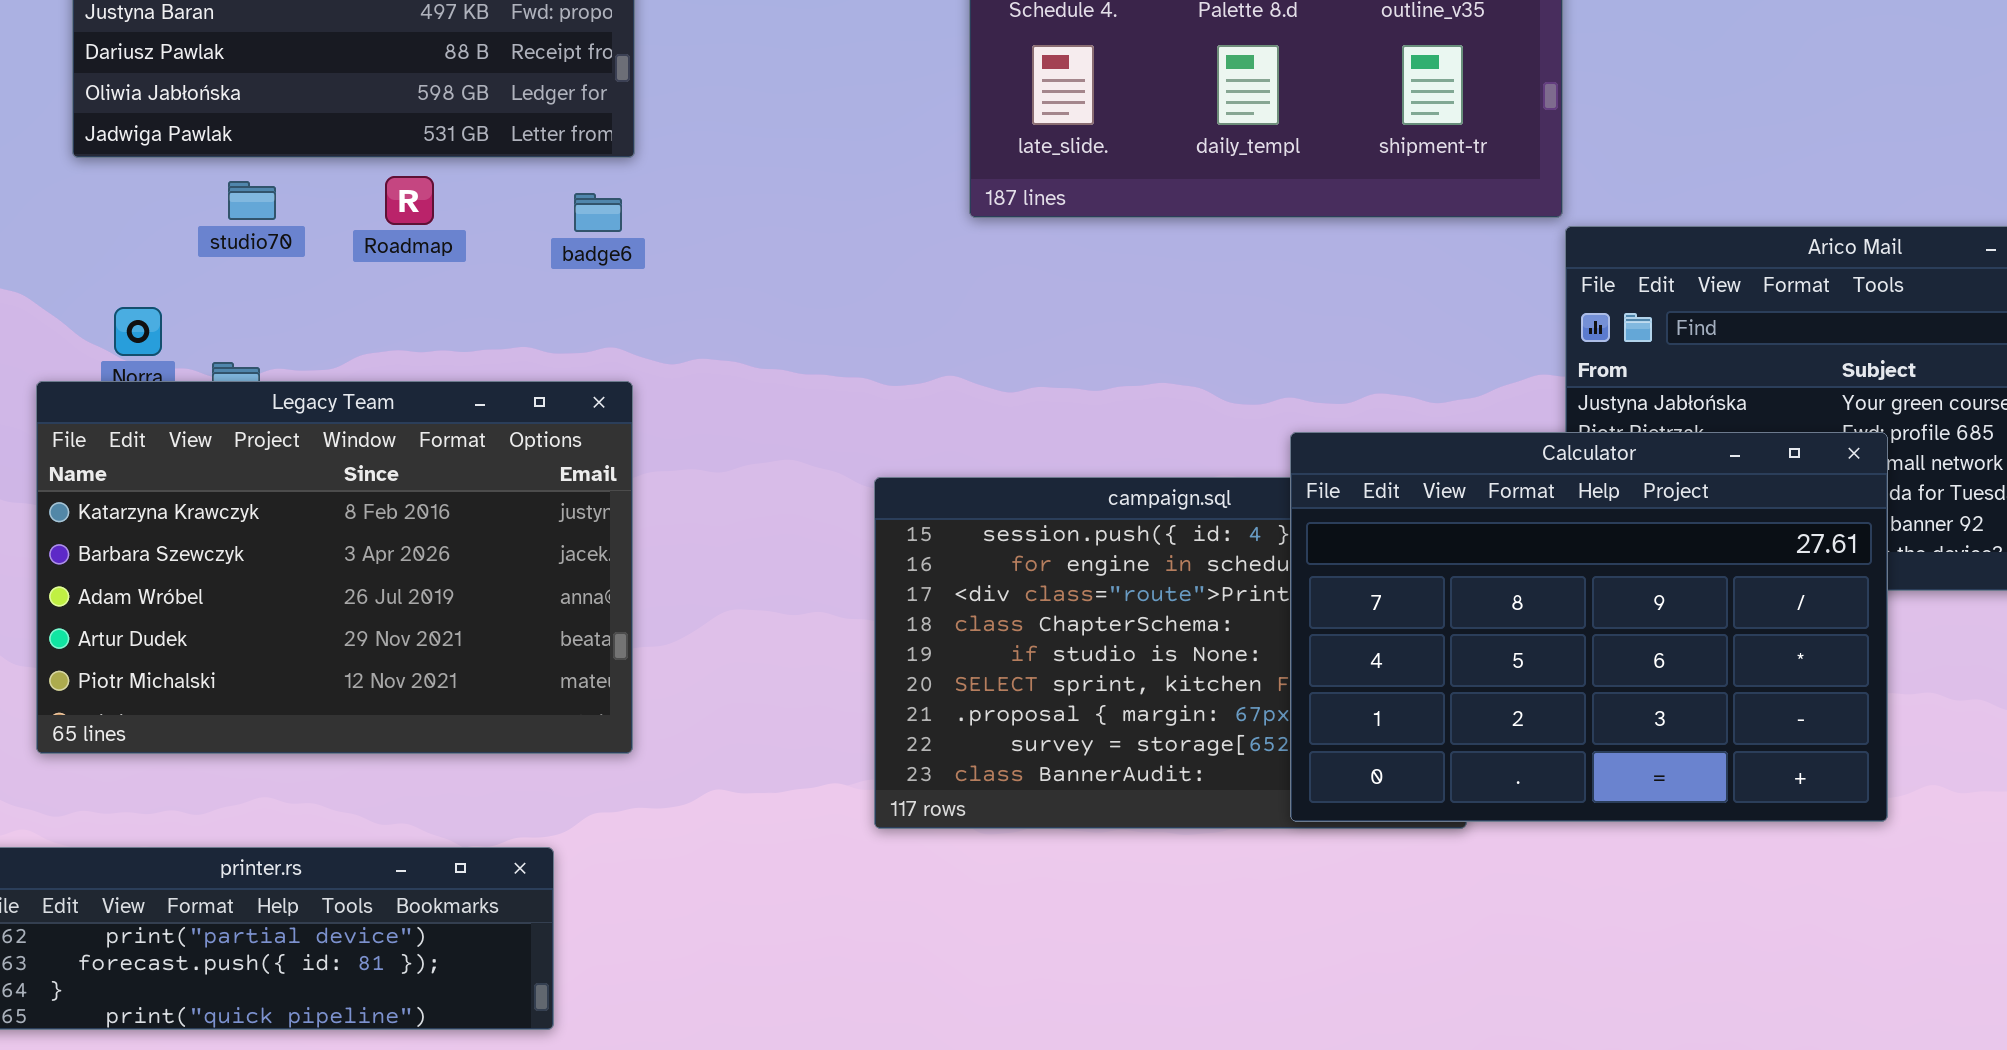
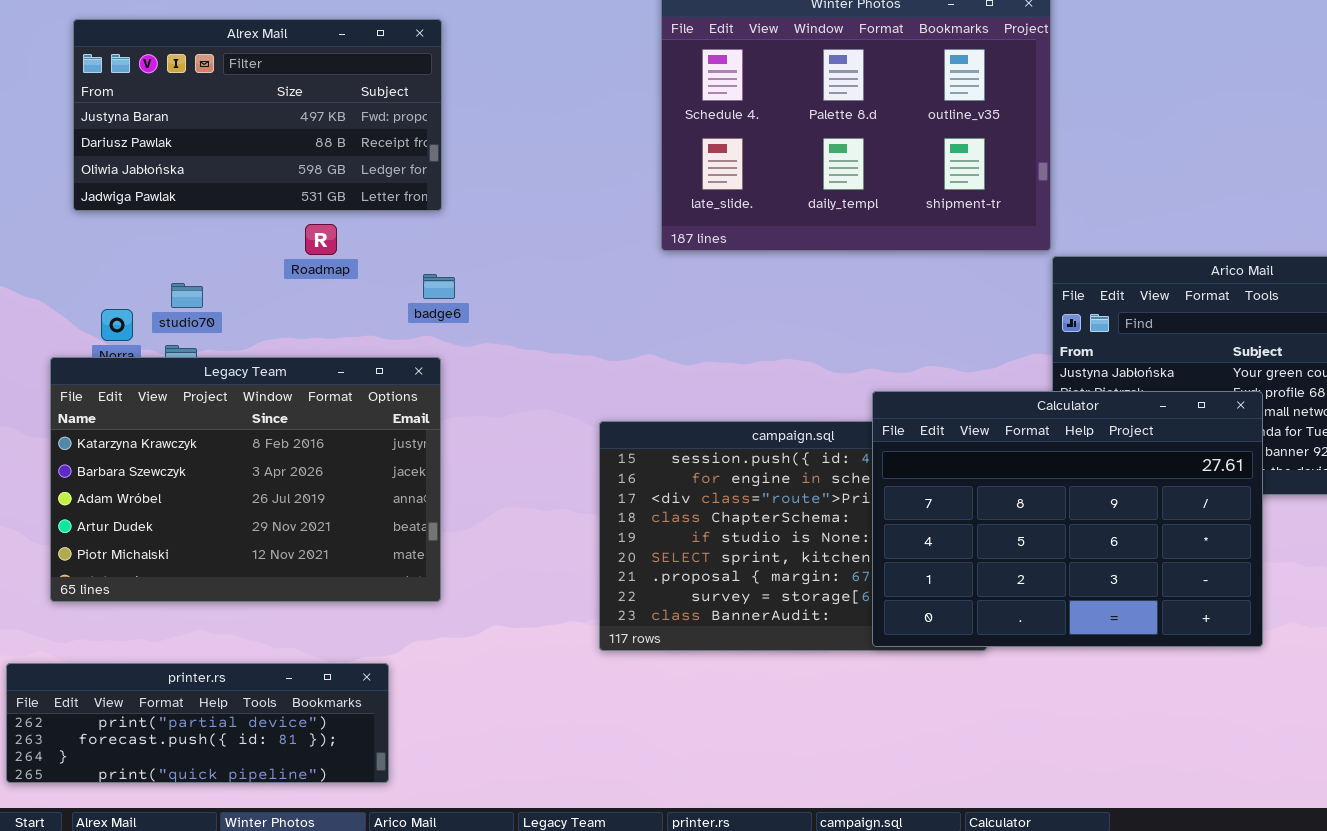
Roadmap: [385,176,434,225] -> [305,224,337,255], moved
studio70: [228,181,276,220] -> [171,283,203,308], moved
badge6: [574,193,622,232] -> [423,274,455,299], moved

